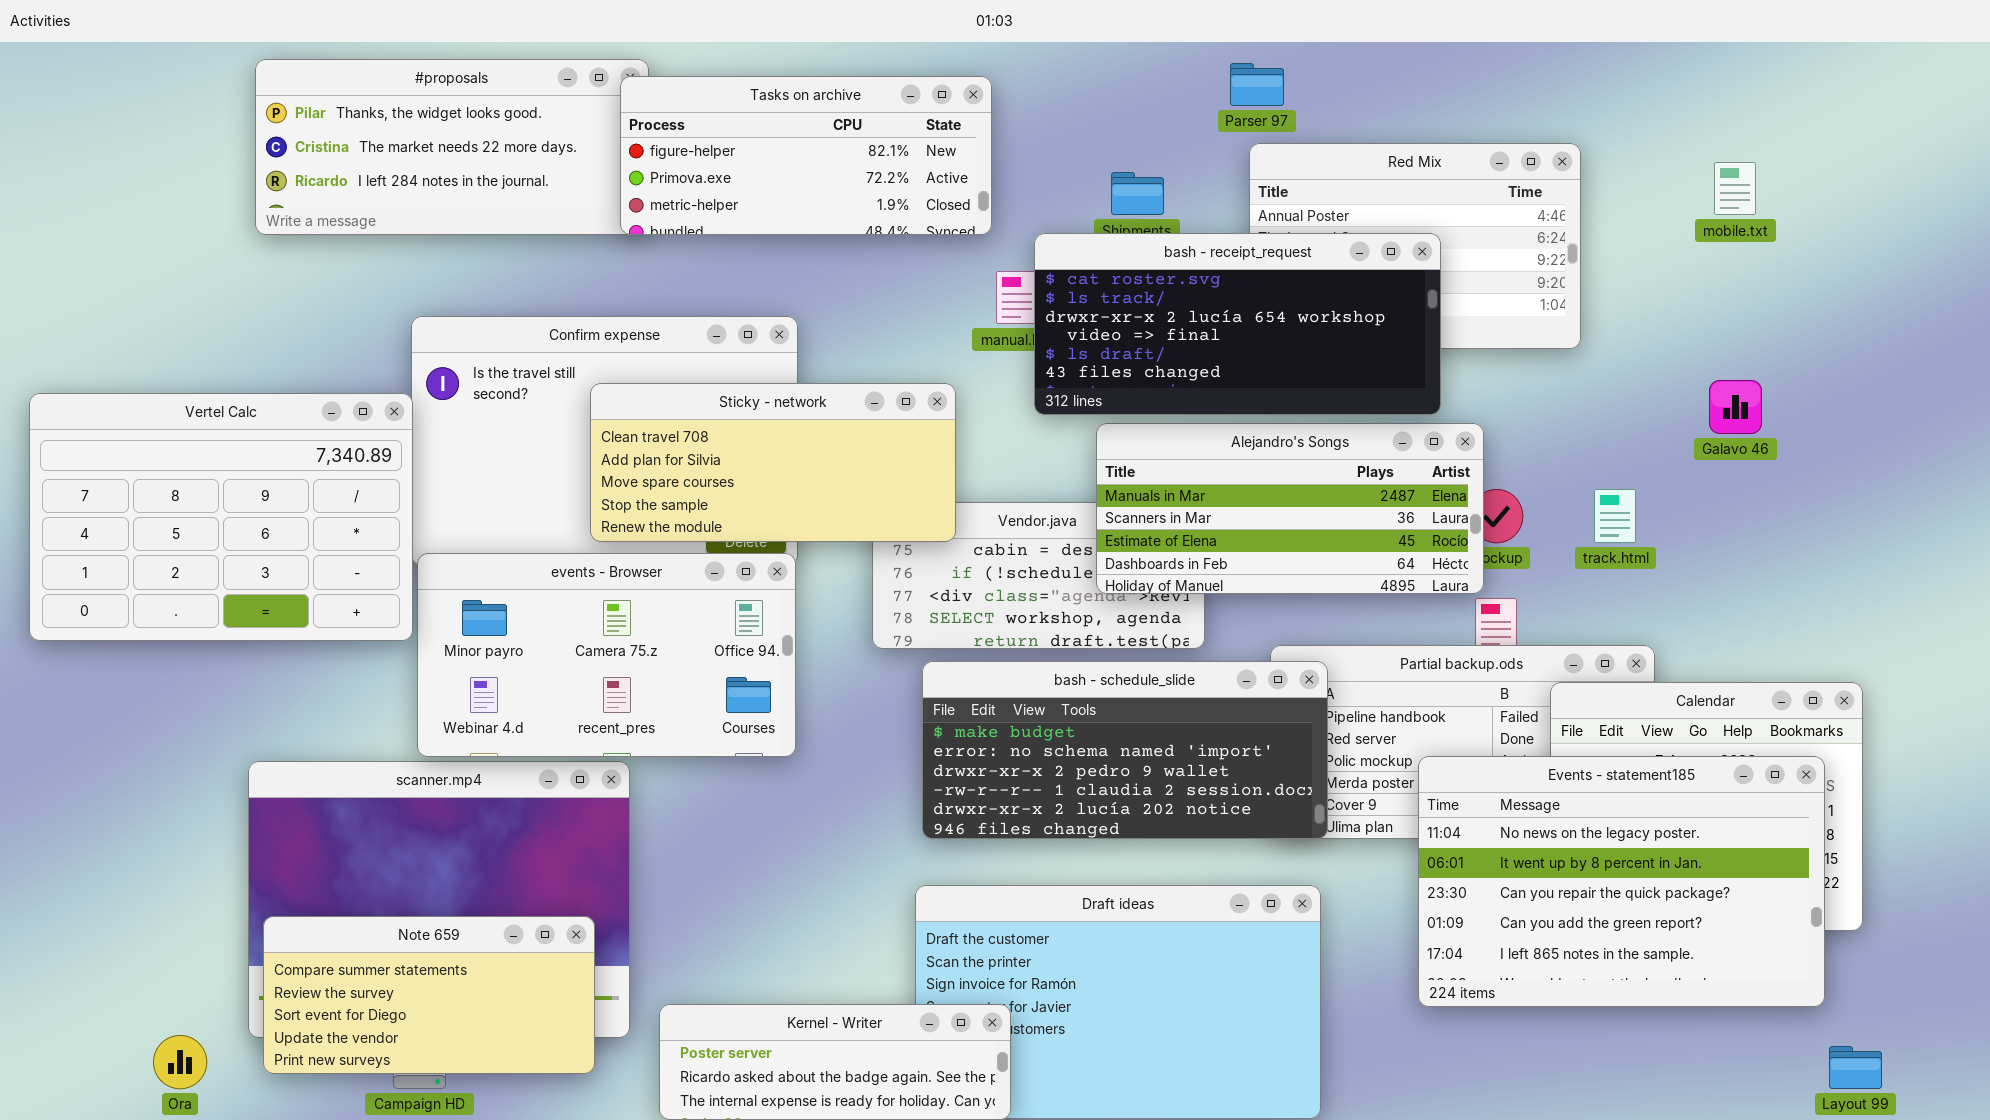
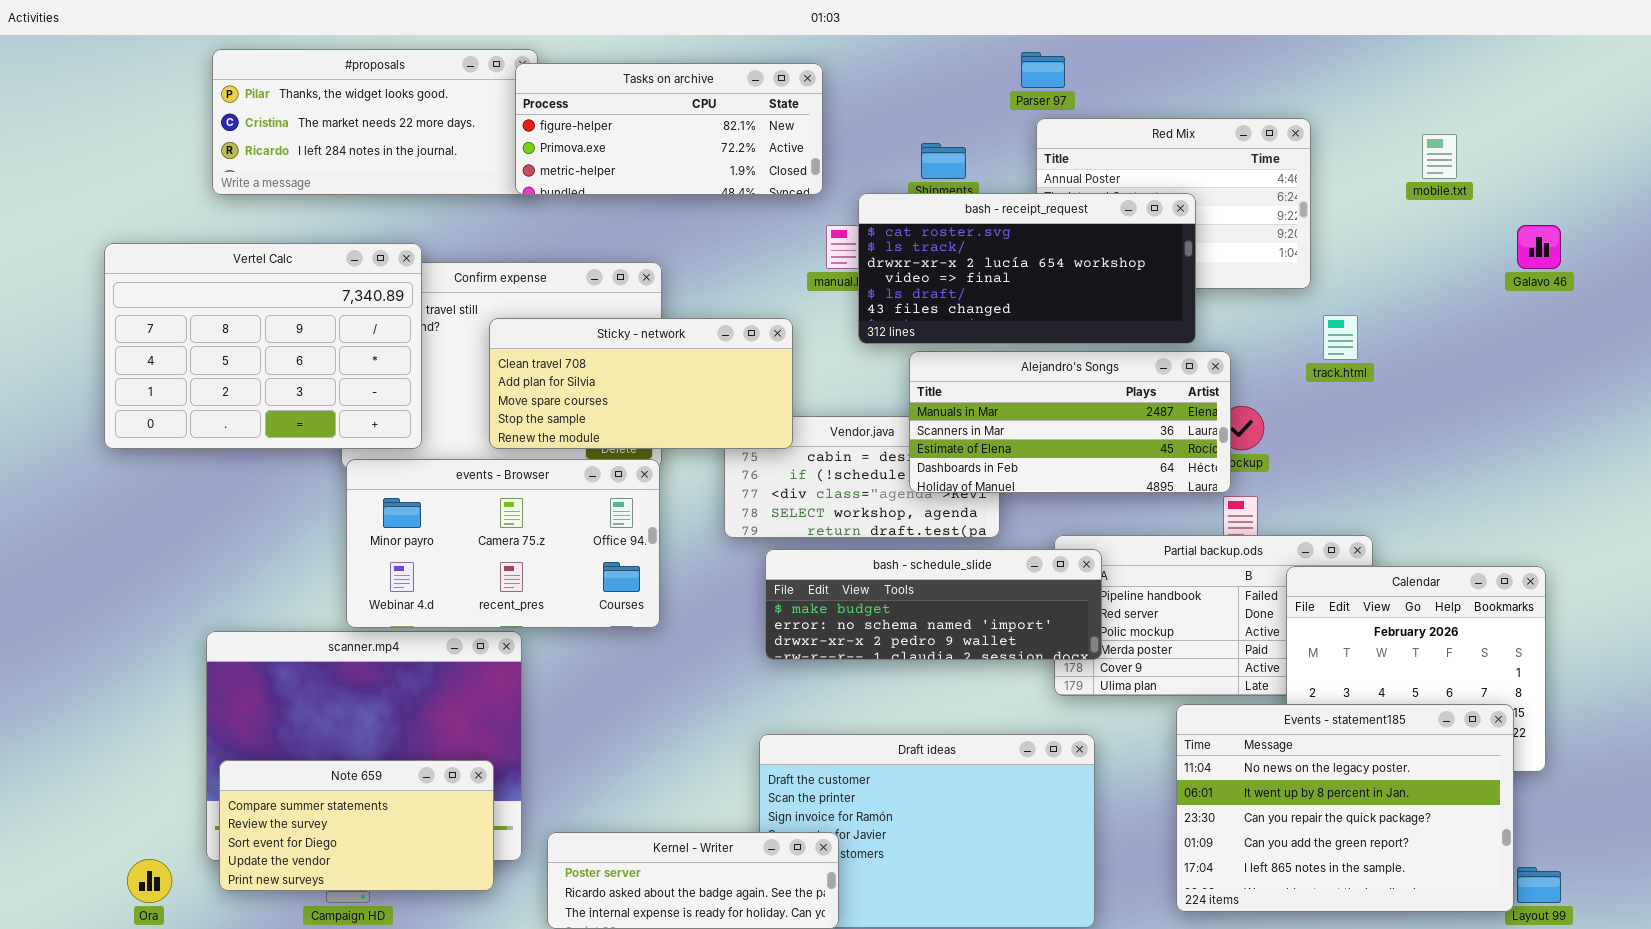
Galavo 46: [1709,380,1762,434] -> [1517,225,1561,269], moved
Vertel Calc: [29,393,413,641] -> [104,243,422,449], moved
track.html: [1594,489,1636,543] -> [1323,315,1358,360], moved
bash - schedule_slide: [922,661,1328,839] -> [765,549,1102,660], resized
Events - statement185: [1418,756,1825,1007] -> [1176,704,1514,912], moved

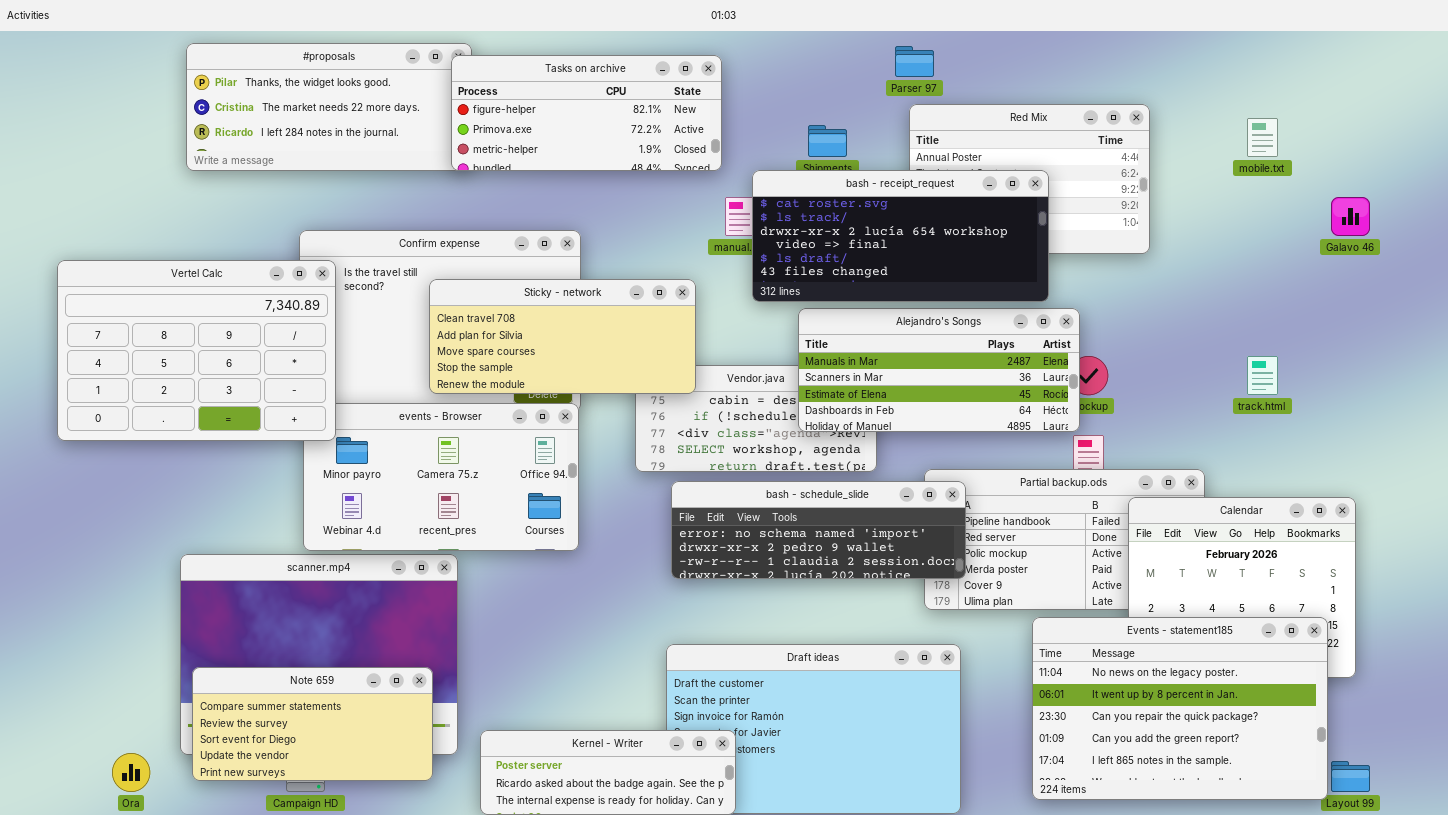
Vertel Calc: [104,243,422,449] -> [57,260,336,441], moved
track.html: [1323,315,1358,360] -> [1247,356,1278,395], moved
bash - schedule_slide: [765,549,1102,660] -> [671,481,966,579], scrolled down 1 row

